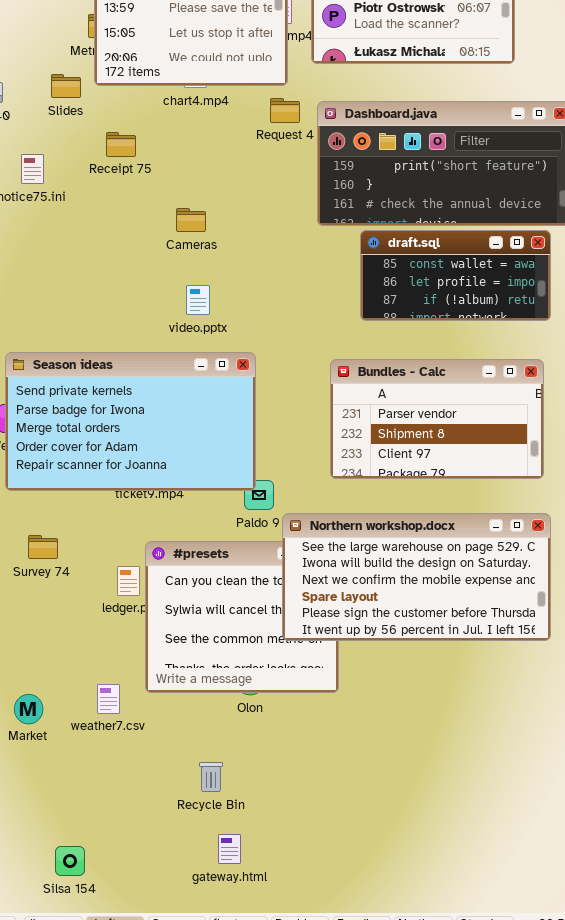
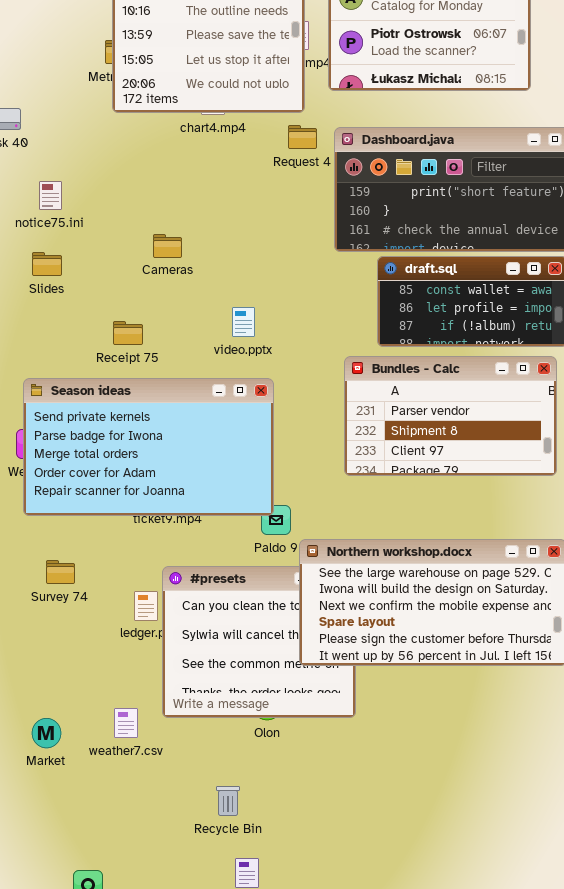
Slides: [51,74,81,98] -> [32,252,62,276], moved
Receipt 75: [106,132,136,157] -> [113,321,143,345], moved
Cameras: [176,208,206,232] -> [153,234,182,258], moved
video.pptx: [186,285,210,315] -> [232,307,255,337], moved
Bundles - Calc: [330,359,544,479] -> [344,356,557,476], moved

